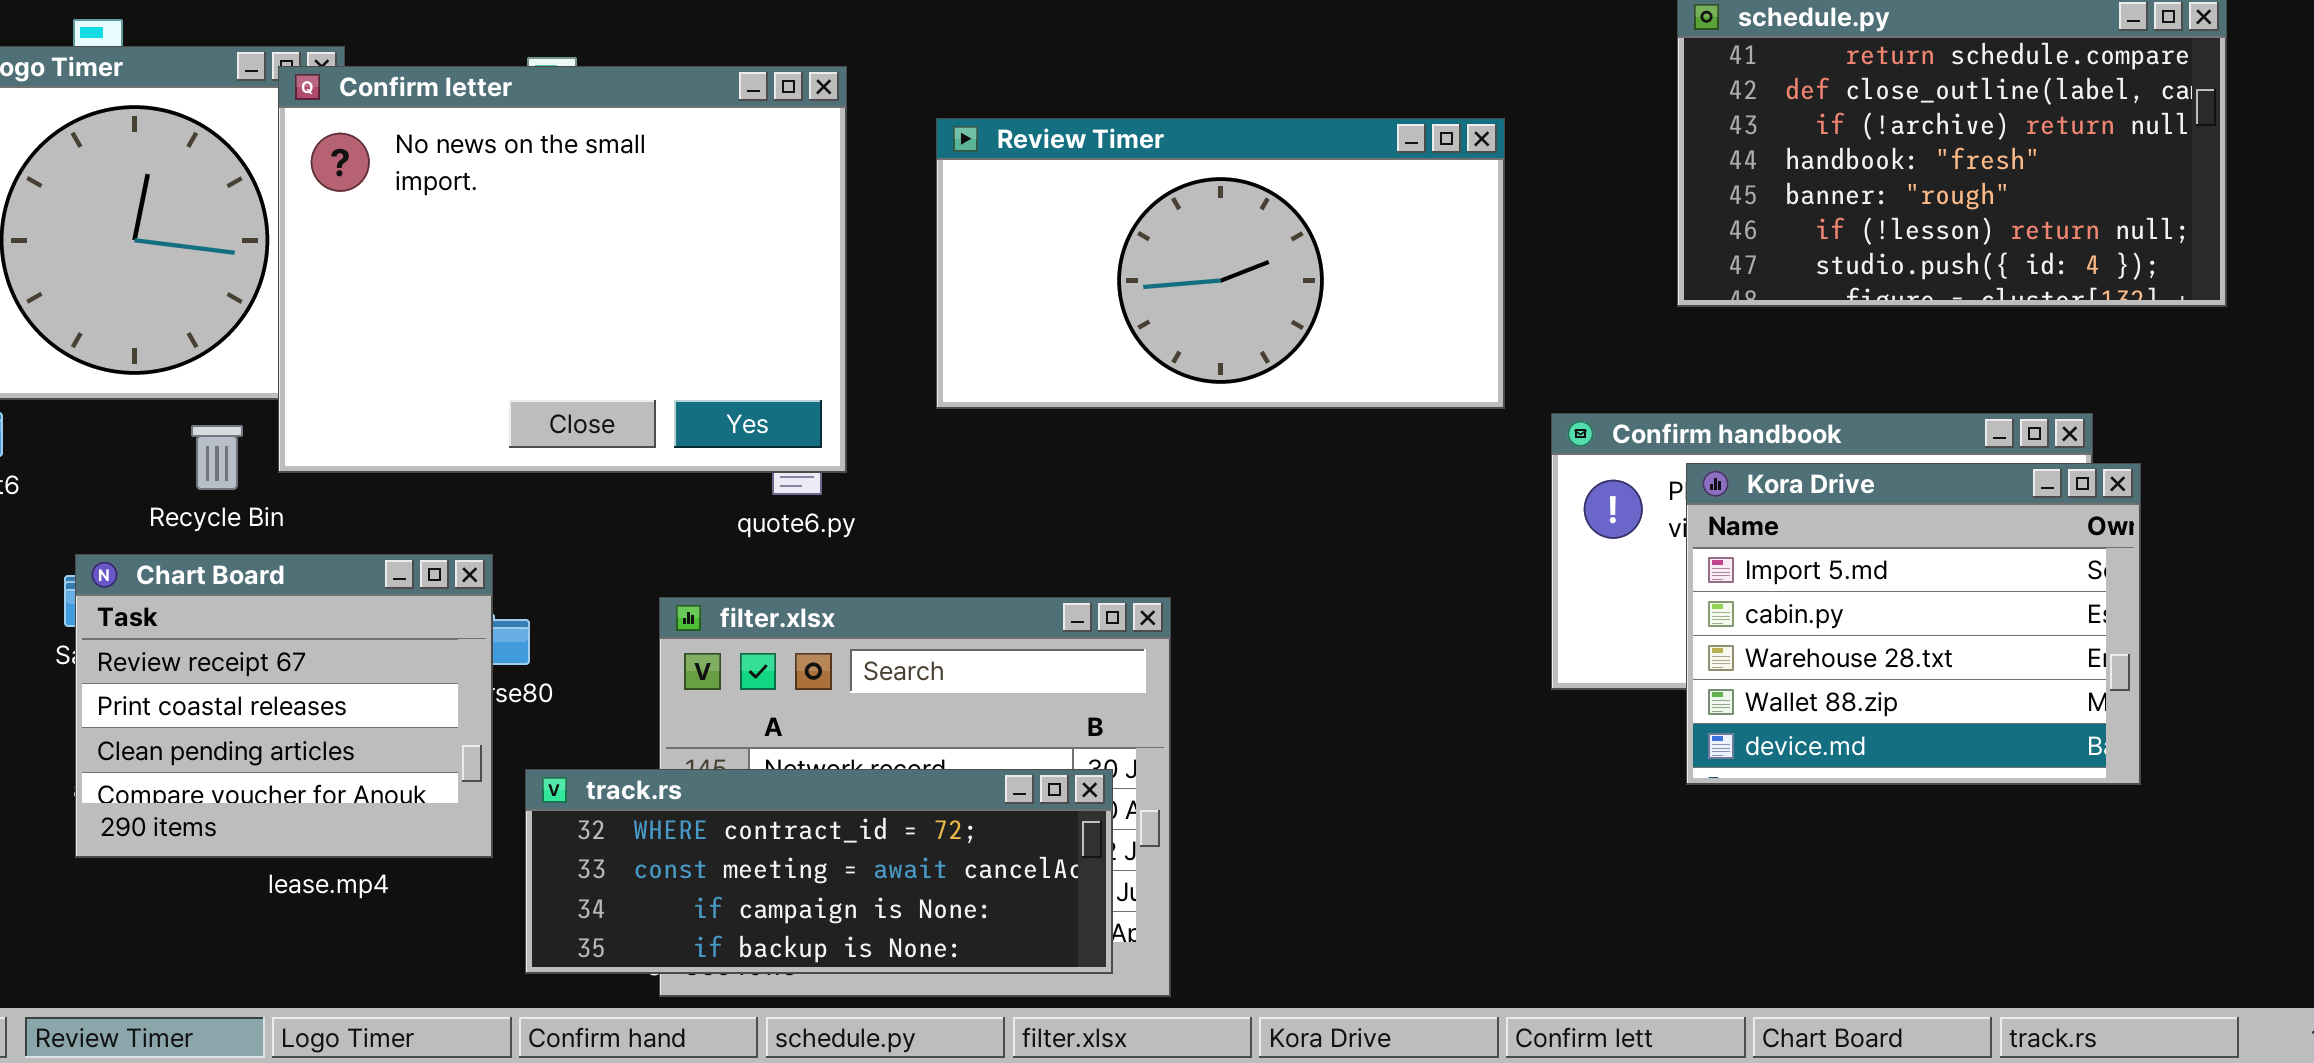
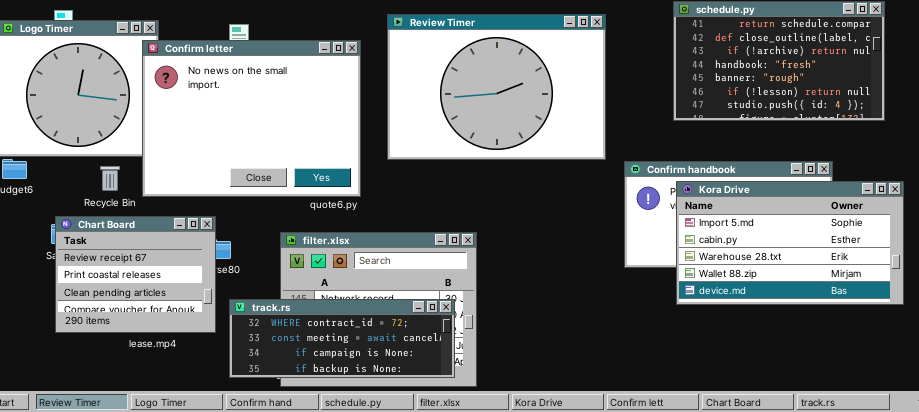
Confirm letter: [278,66,847,473] -> [142,40,361,197], moved
Review Timer: [936,118,1505,409] -> [387,14,606,160], resized
Kora Drive: [1686,463,2141,785] -> [676,181,904,305], resized

